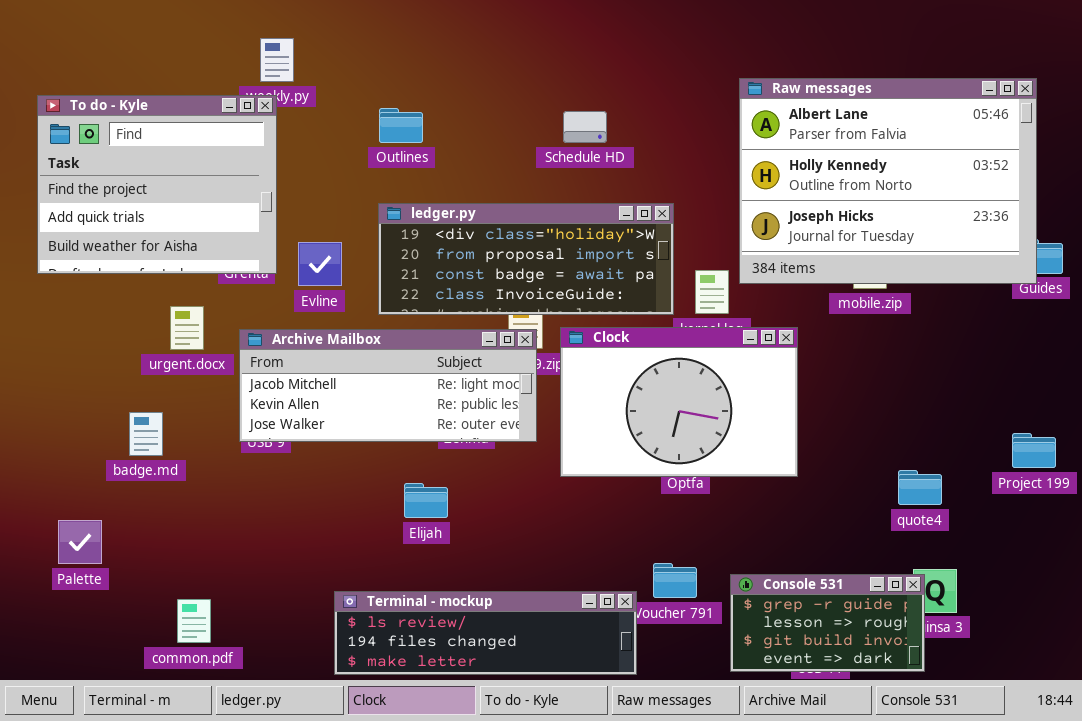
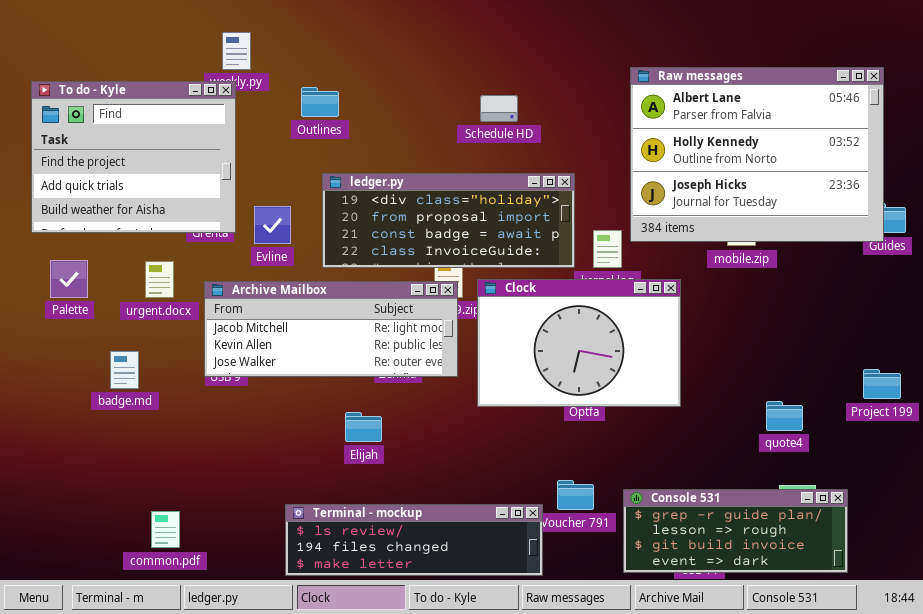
Outlines: [379,108,423,143] -> [301,87,339,117], moved
Palette: [58,520,102,564] -> [50,260,88,298], moved
Console 531: [730,574,925,672] -> [623,489,848,573], resized

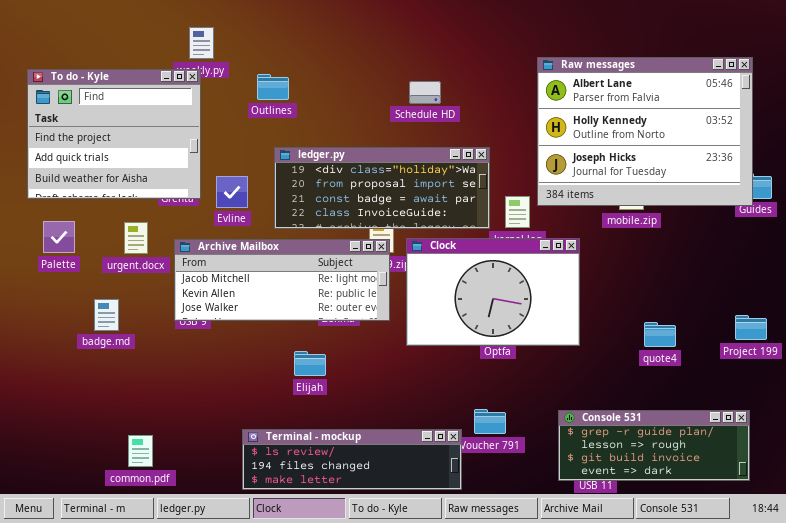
quote4: [766,401,803,431] -> [644,322,676,347], moved
Console 531: [623,489,848,573] -> [558,410,750,481], moved

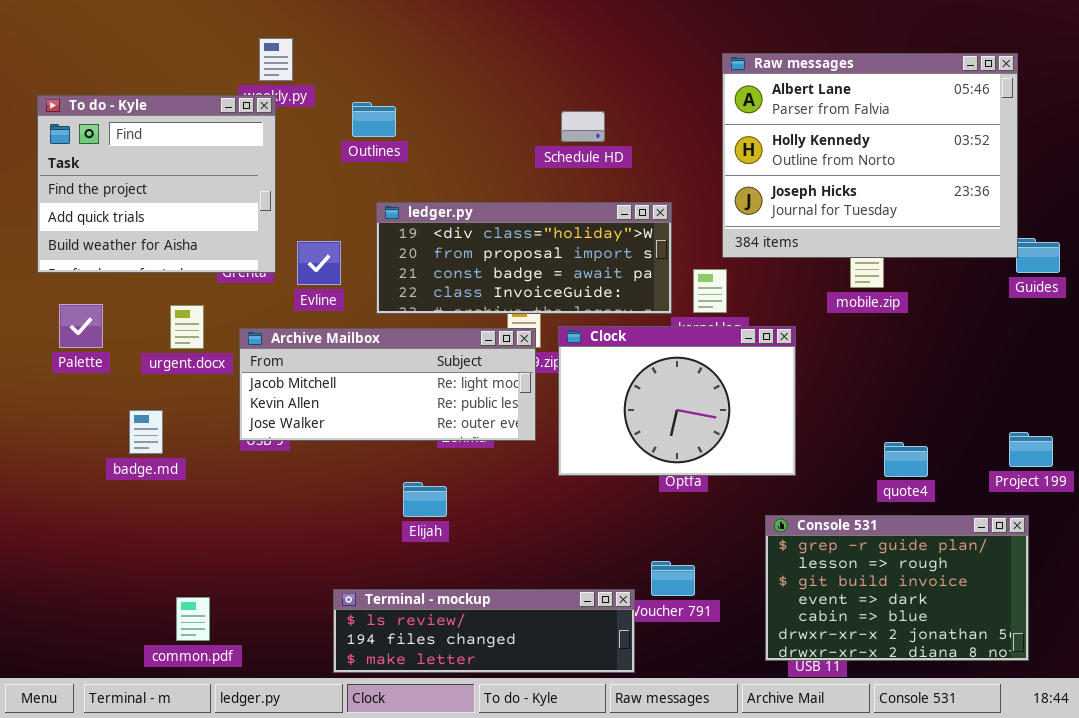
Raw messages: [537,57,753,206] -> [722,53,1018,258], moved
Console 531: [558,410,750,481] -> [765,515,1029,661], resized

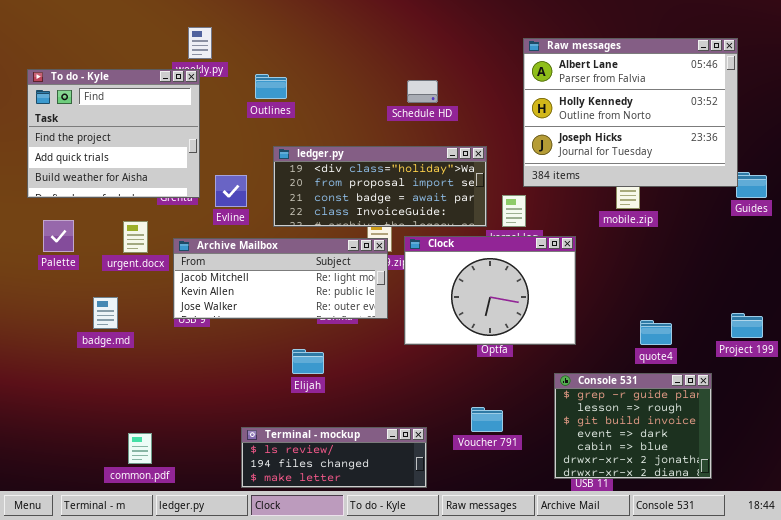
Console 531: [765,515,1029,661] -> [554,373,712,479], resized
Terminal - mockup: [333,589,635,673] -> [241,427,427,488], resized

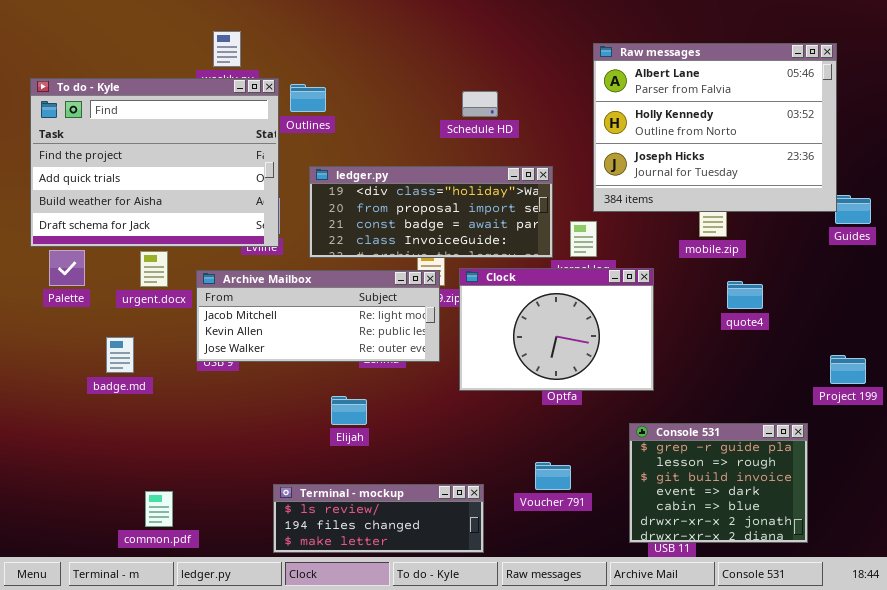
To do - Kyle: [27,69,200,198] -> [30,78,279,247], resized
quote4: [640,320,672,345] -> [727,281,763,309], moved

